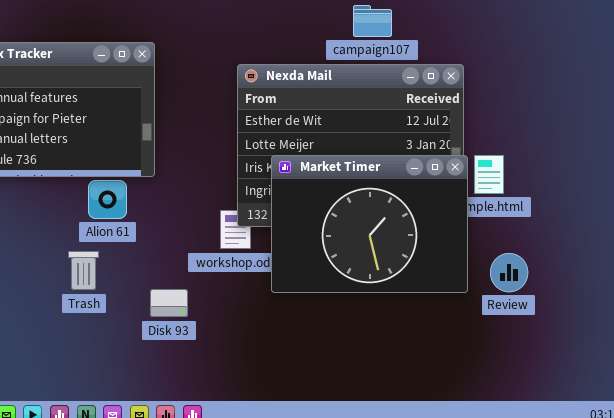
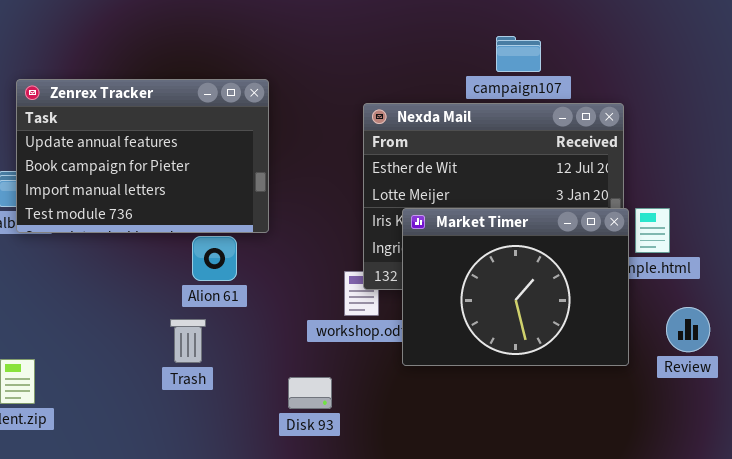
Review: [490,253,528,292] -> [666,307,710,352], moved
Disk 93: [150,289,188,317] -> [288,377,332,409], moved

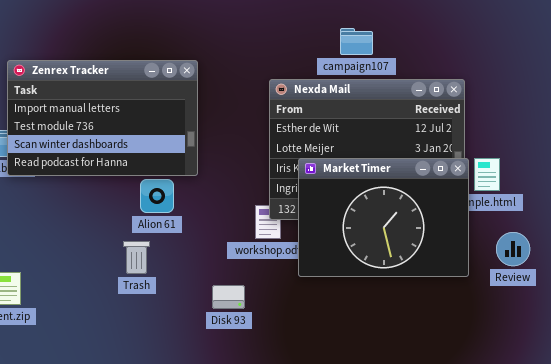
campaign107: [496,36,541,72] -> [340,28,373,55], moved
Zenrex Tracker: [16,79,269,233] -> [7,60,198,176], scrolled down 2 rows

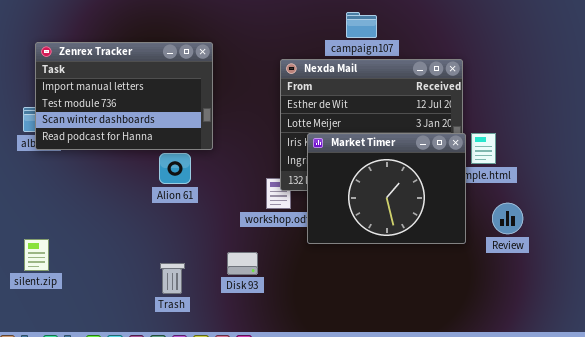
Trash: [123,241,150,274] -> [160,263,185,294], moved

